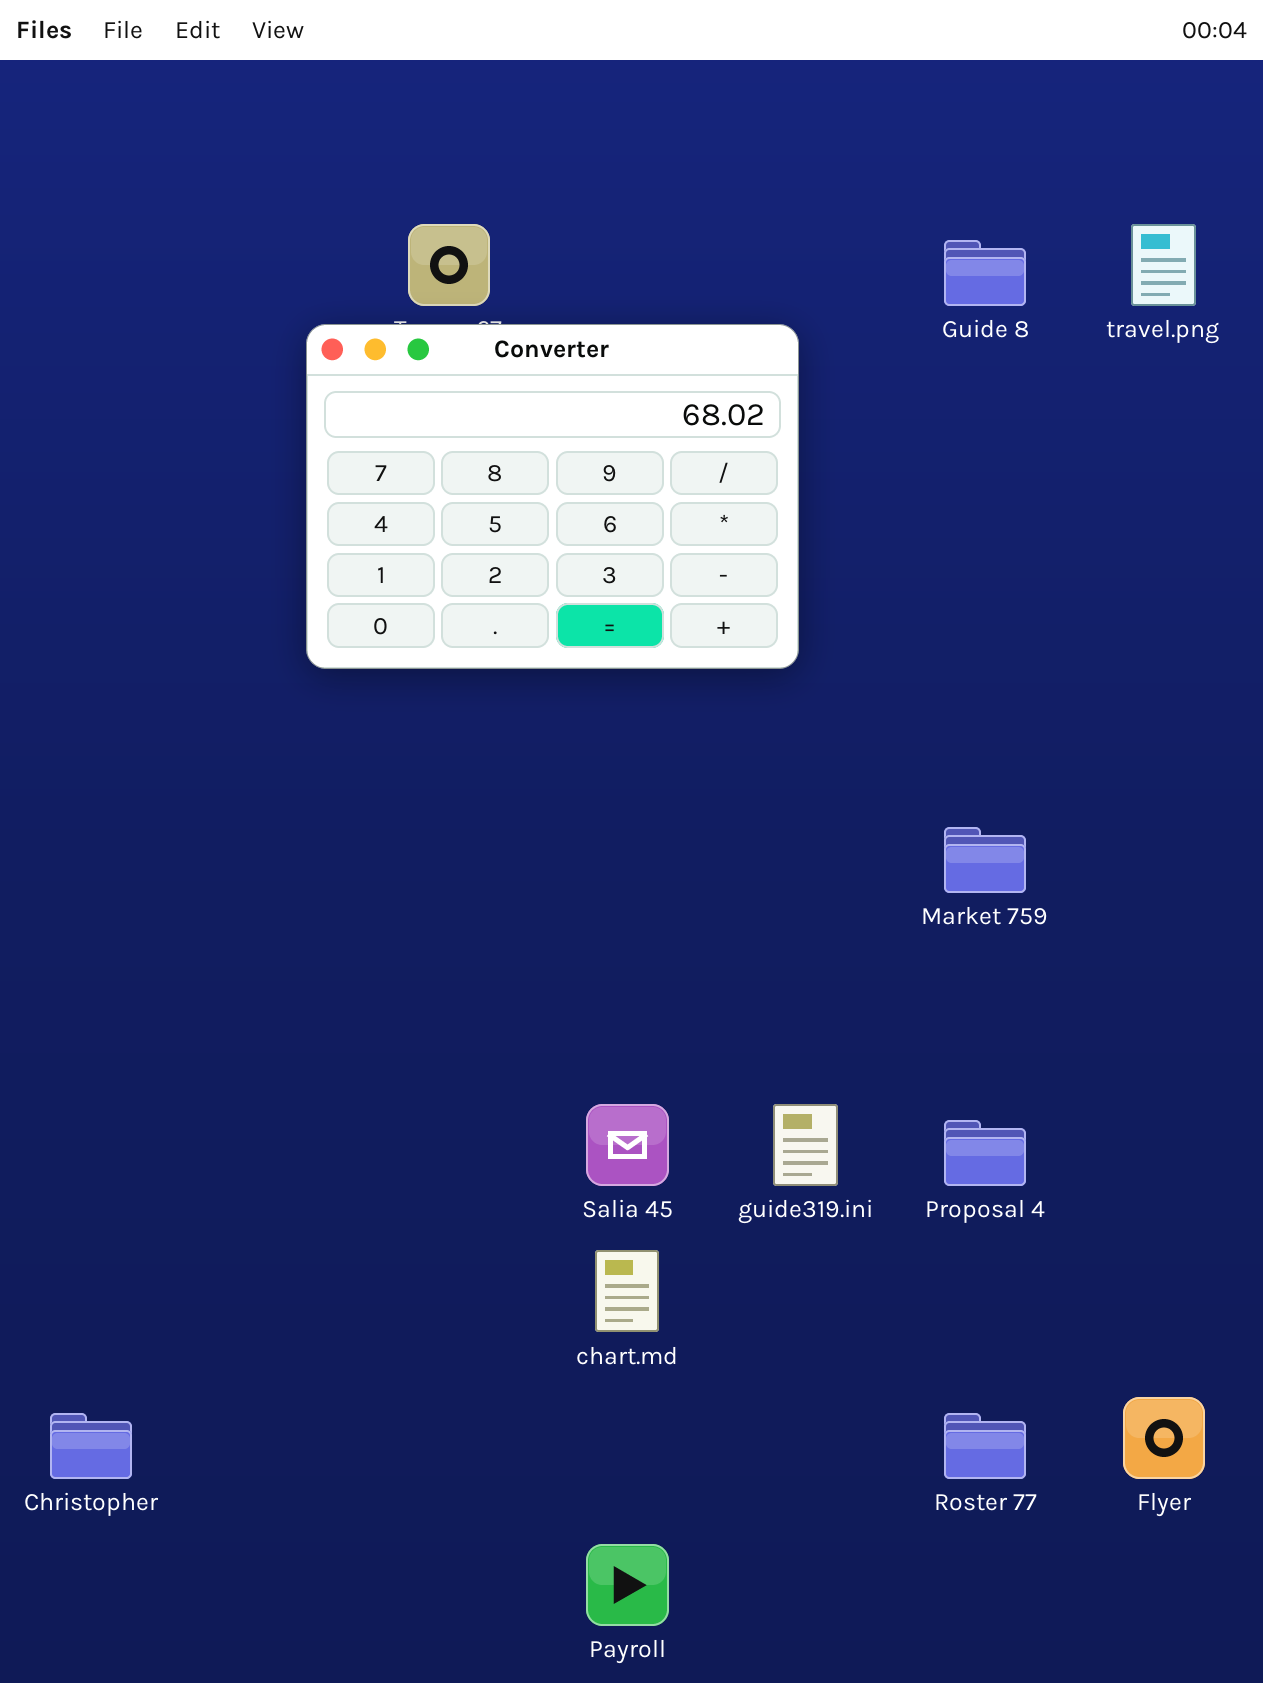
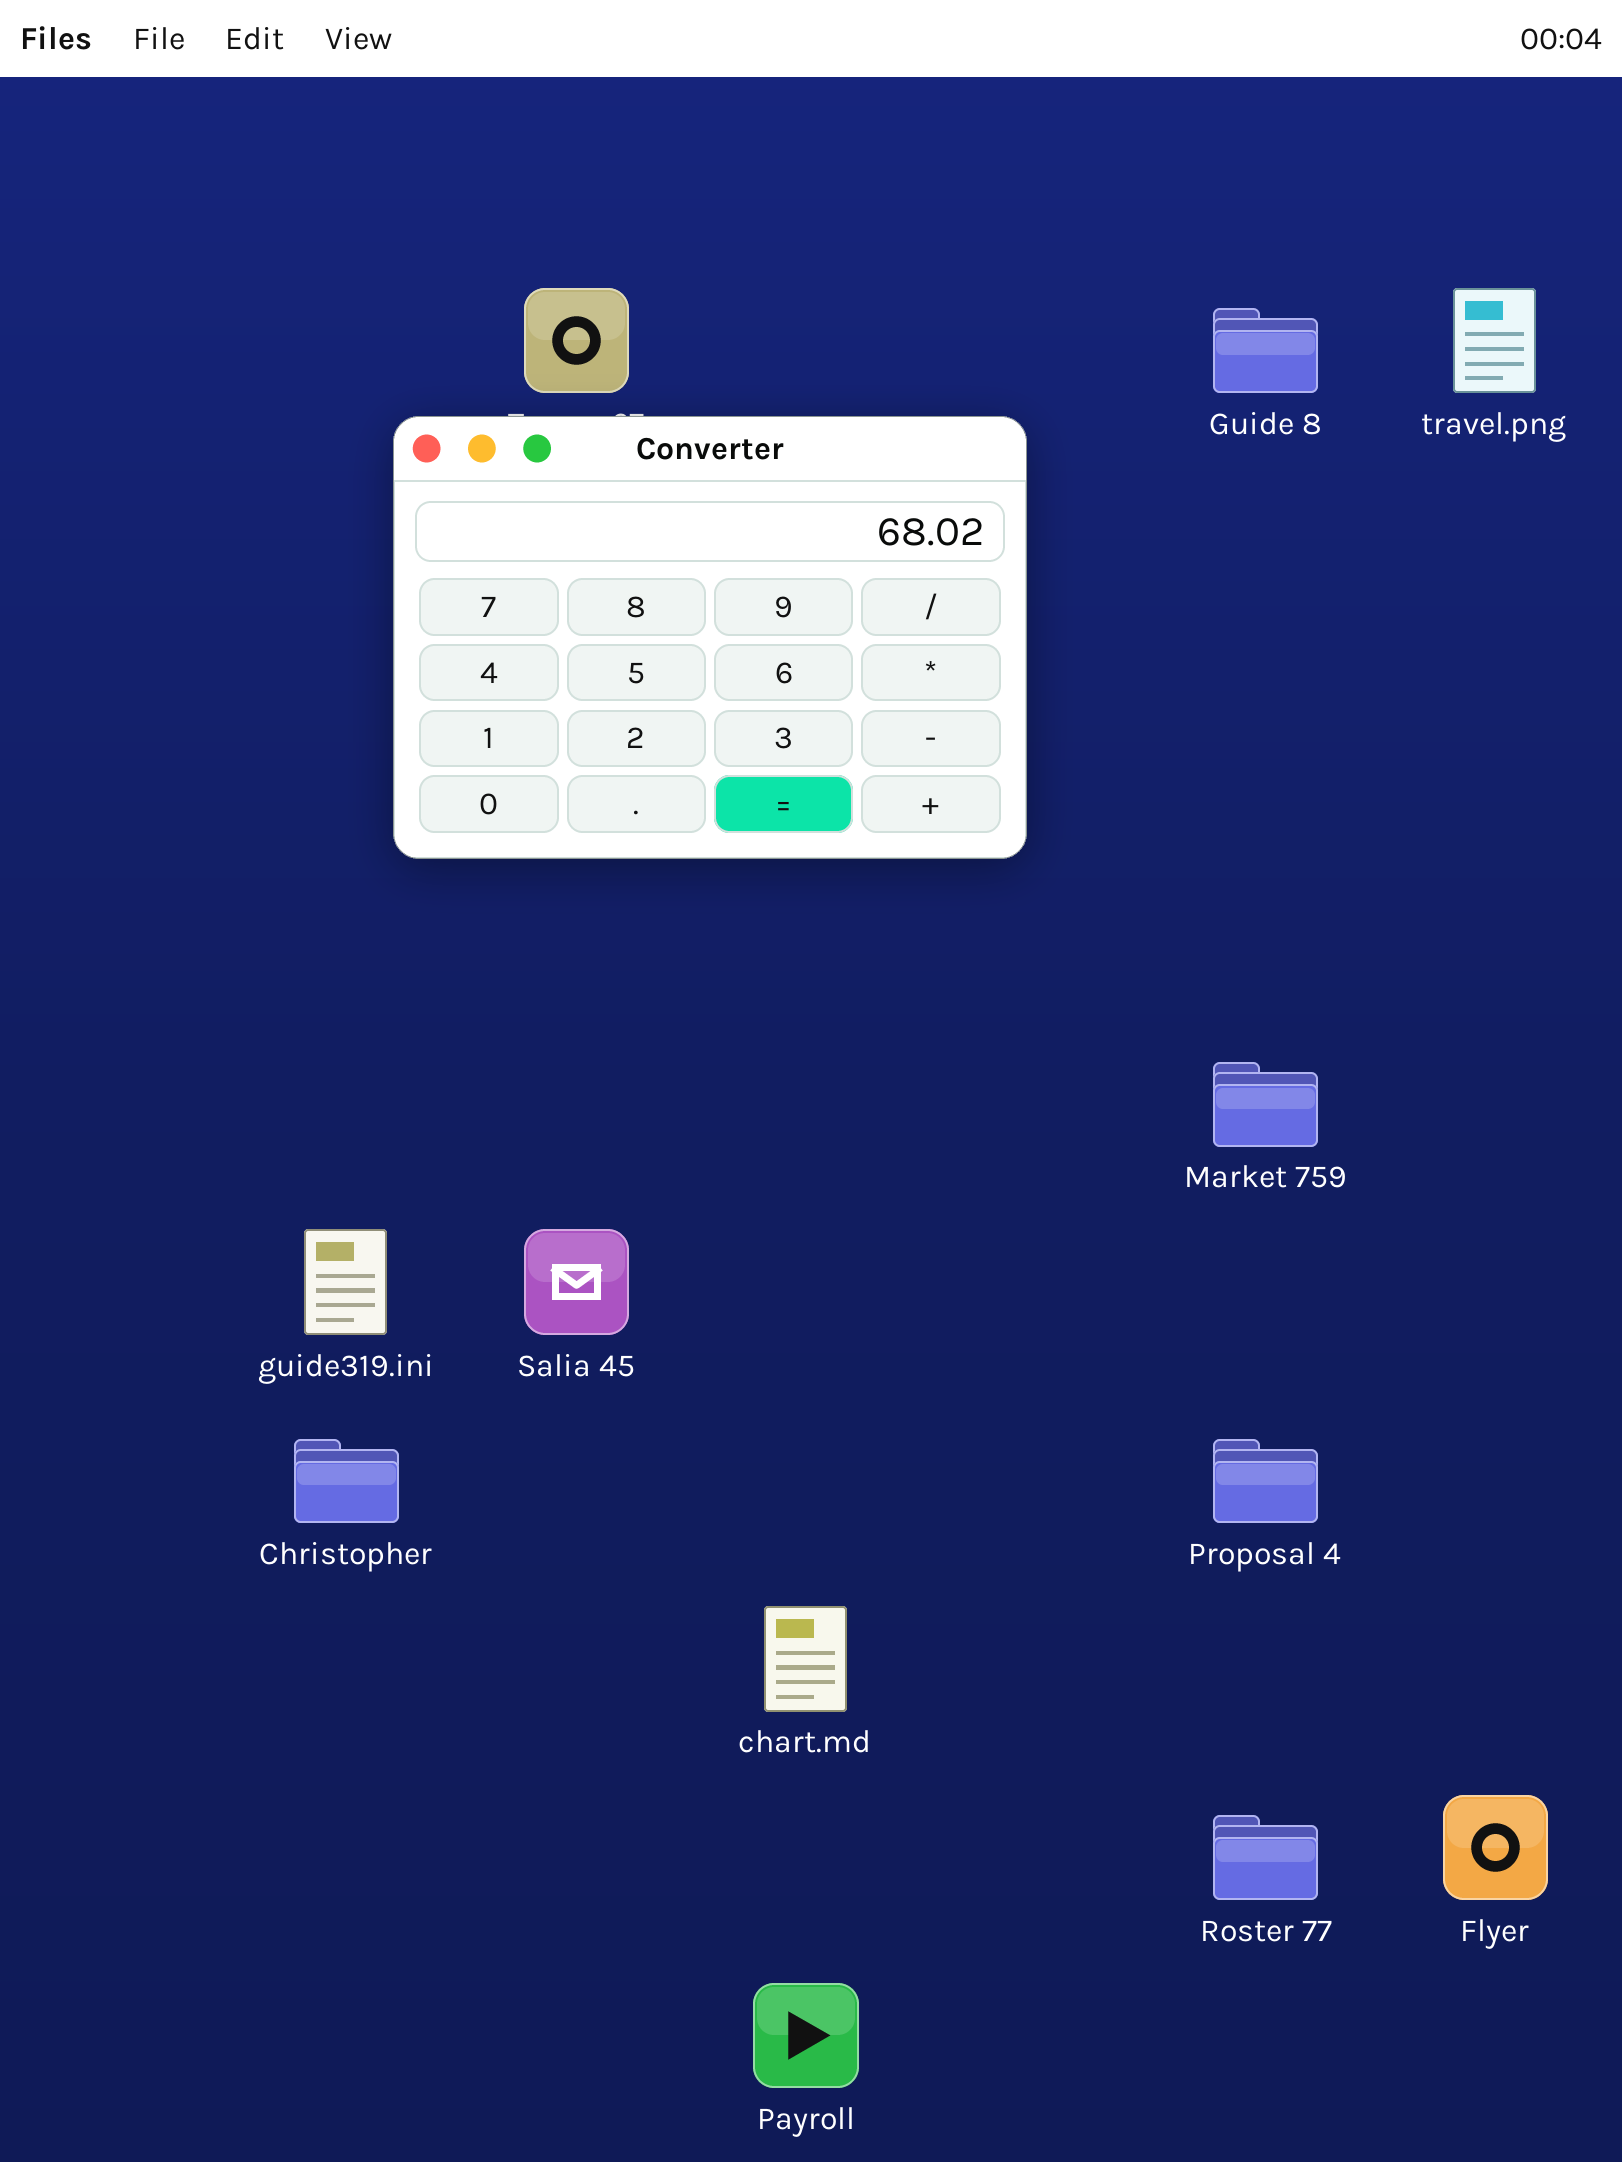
Salia 45: [586,1104,669,1186] -> [524,1229,629,1335], moved
guide319.ini: [773,1104,838,1186] -> [304,1229,387,1335], moved
Christopher: [50,1413,132,1479] -> [294,1439,399,1523], moved

